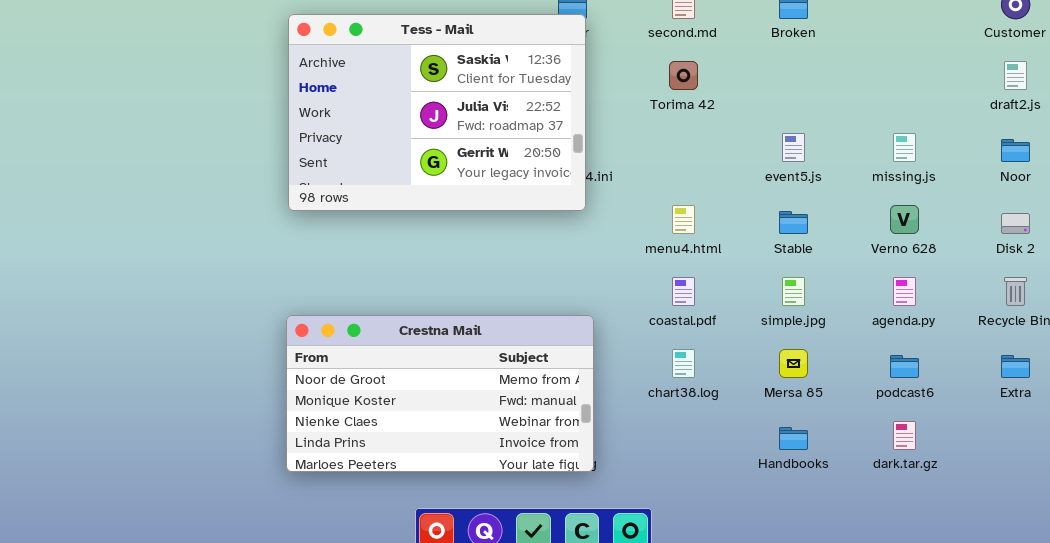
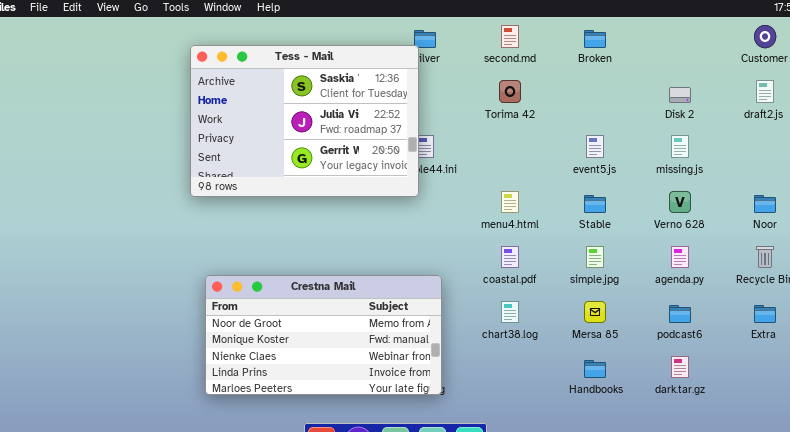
Tess - Mail: [288,14,586,211] -> [190,45,419,197], moved
Noor: [1001,139,1030,162] -> [754,195,776,213], moved
Disk 2: [1001,213,1030,234] -> [669,87,691,103], moved

